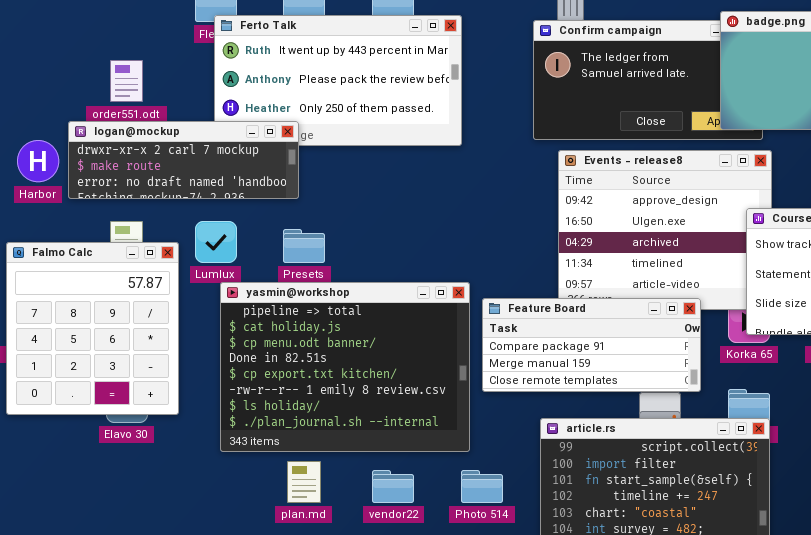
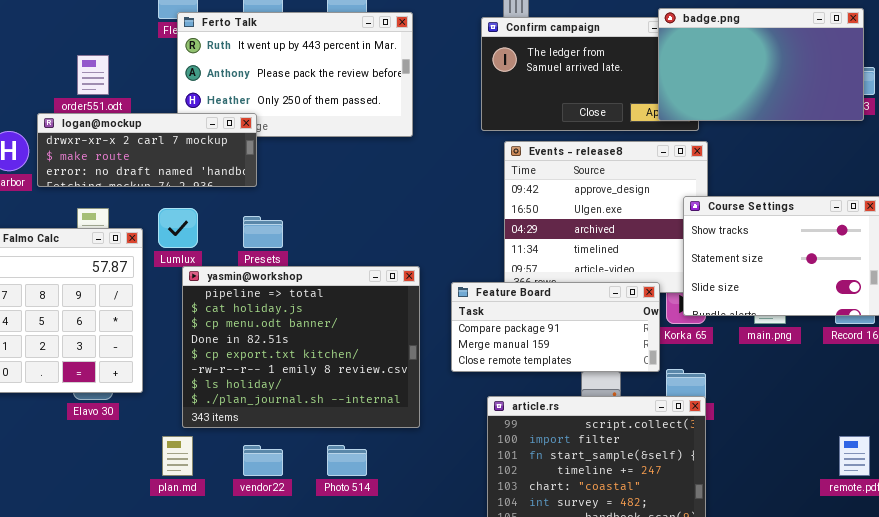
Feature Board: [482,298,701,392] -> [451,282,660,372], moved
plan.md: [287,461,321,503] -> [162,436,193,476], moved
vendor22: [372,470,414,503] -> [243,445,283,476], moved
Photo 514: [461,470,503,503] -> [327,445,367,476], moved

